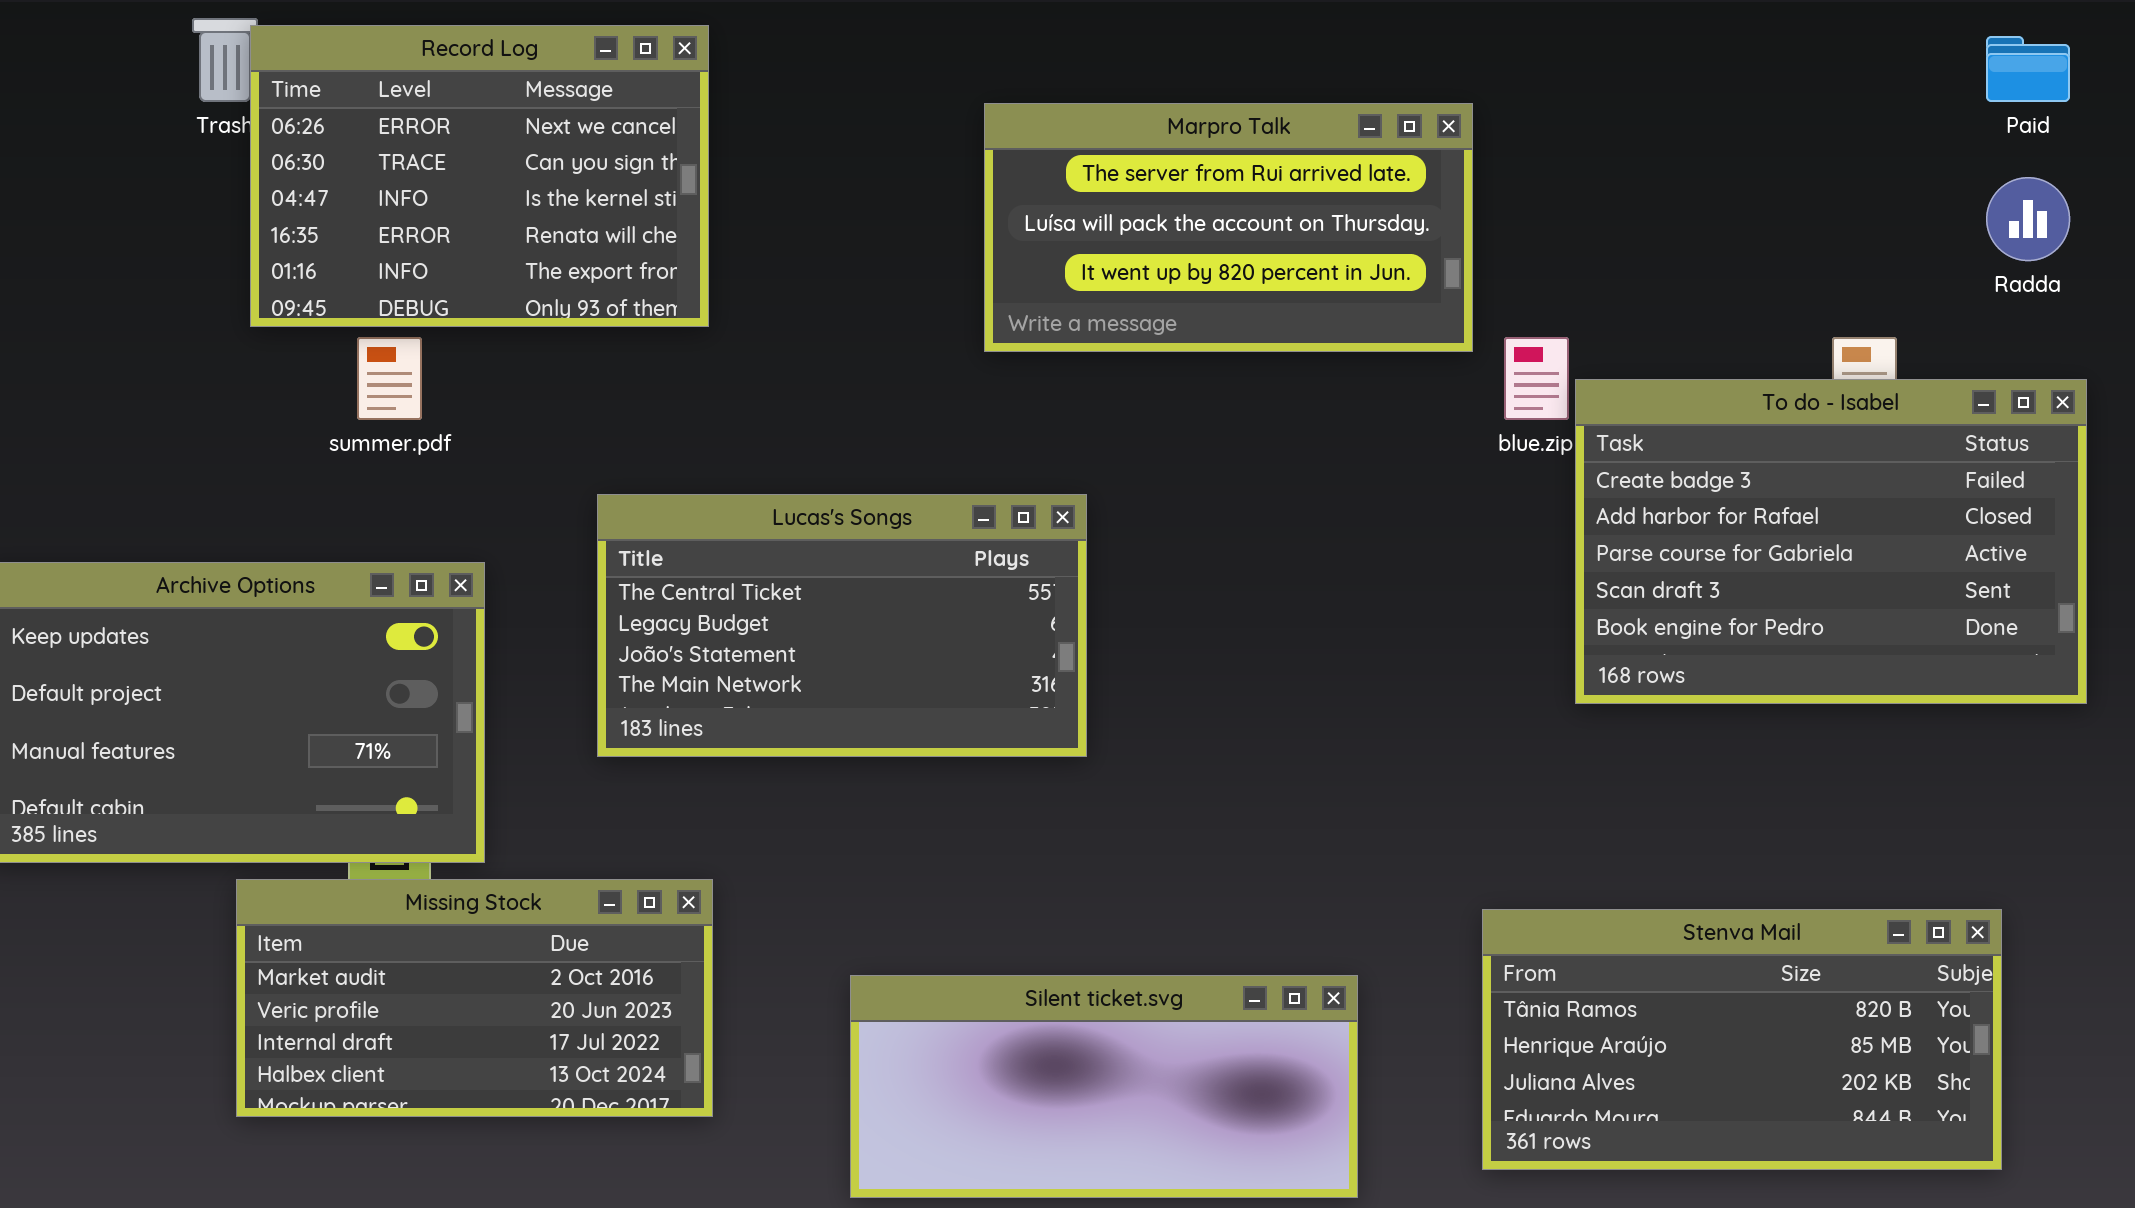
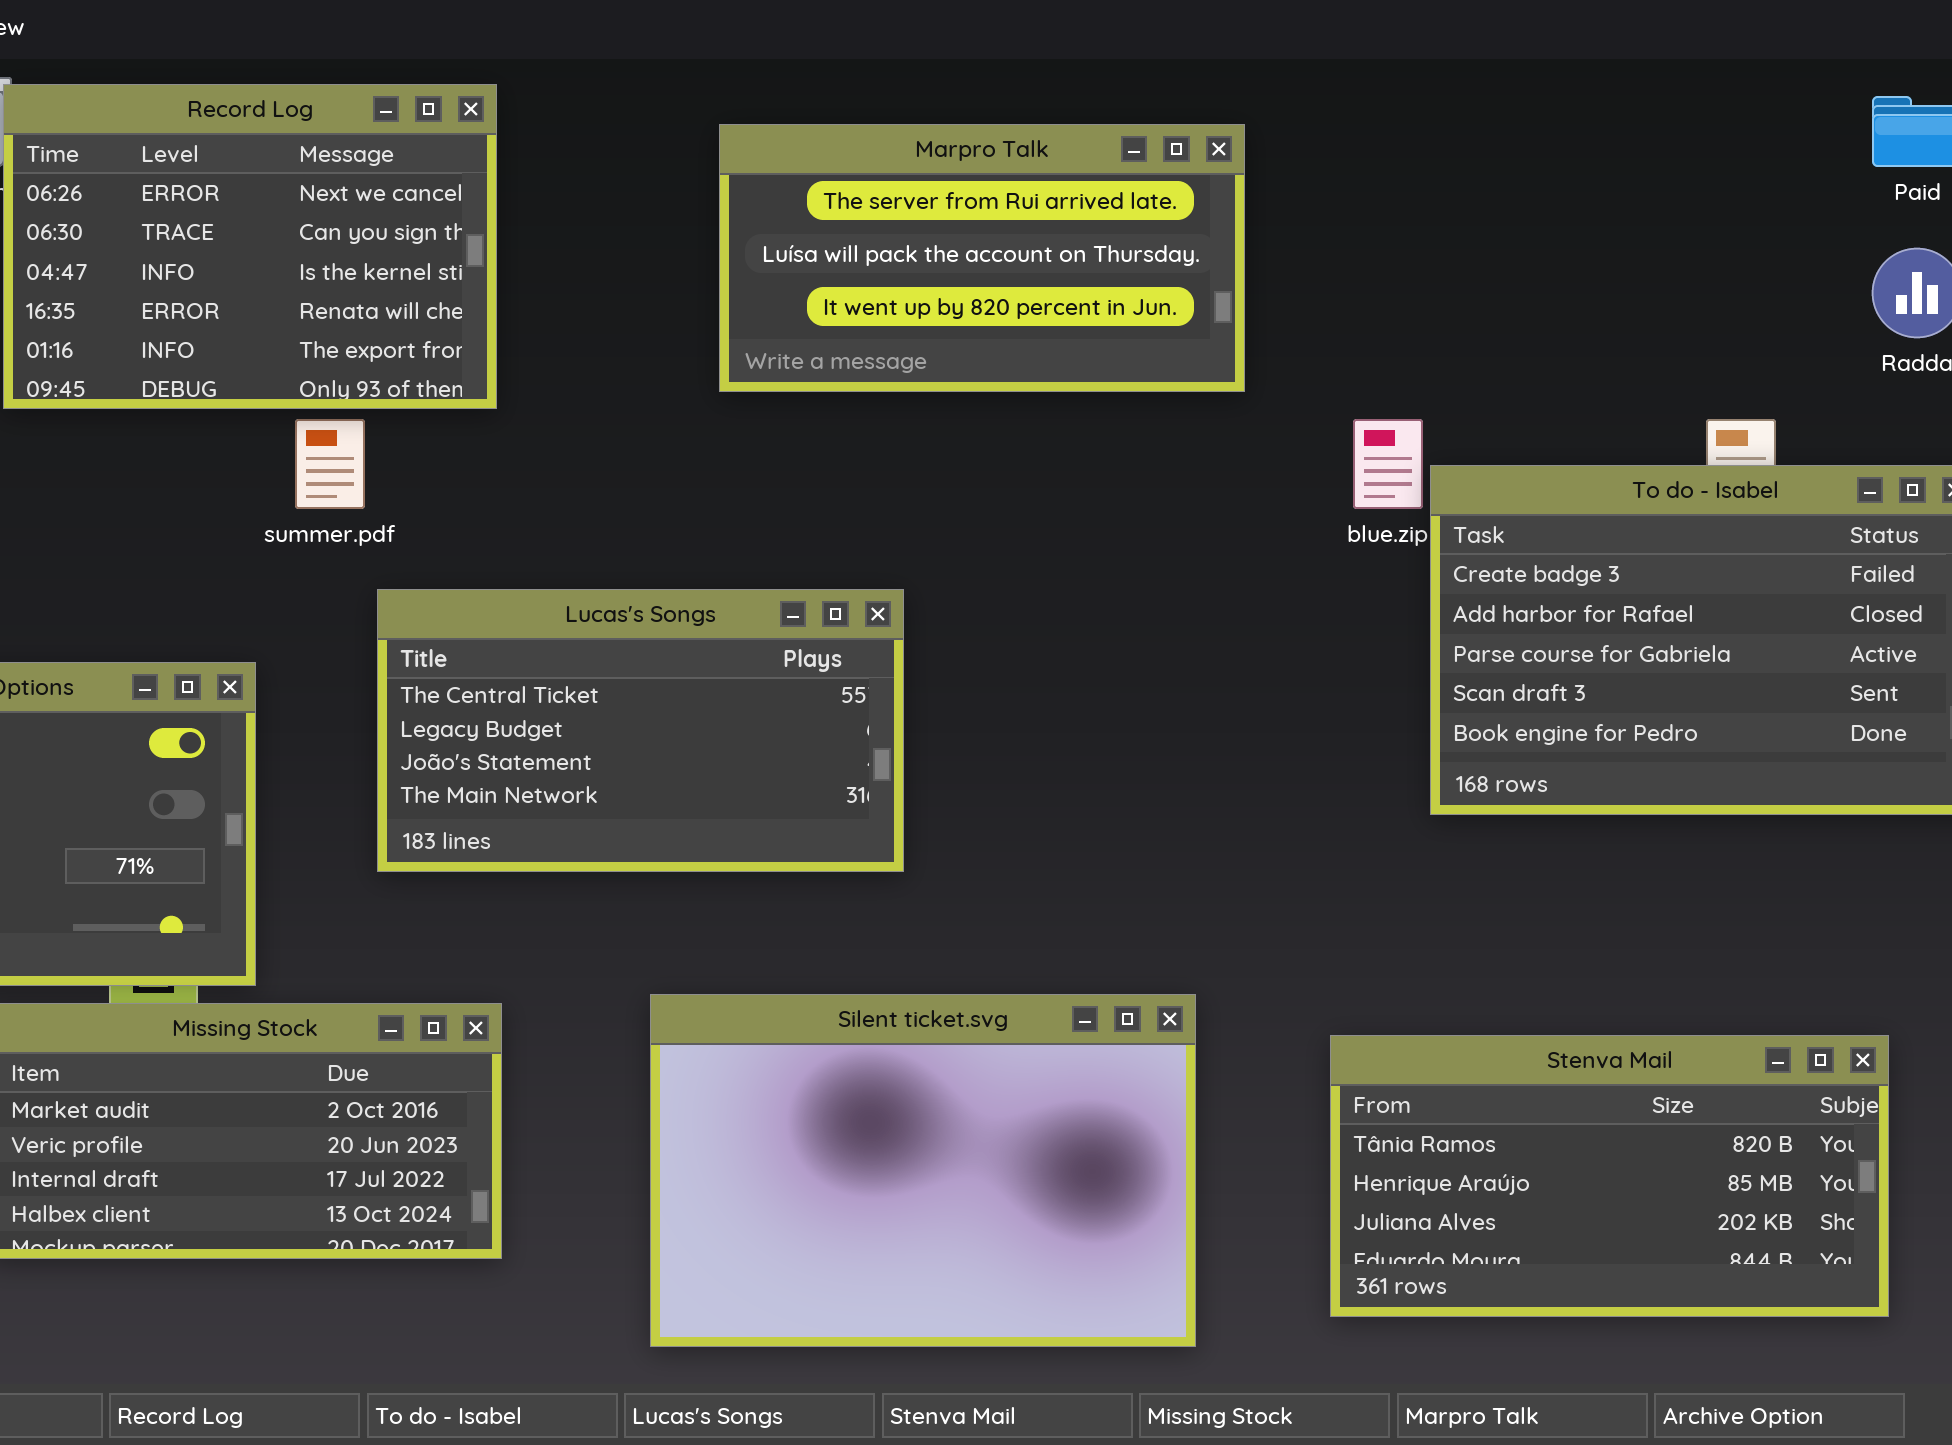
Marpro Talk: [984,103,1473,352] -> [719,124,1245,392], moved
summer.pdf: [357,337,422,420] -> [295,419,365,509], moved
Silent ticket.svg: [850,975,1358,1198] -> [650,994,1196,1347], resized

